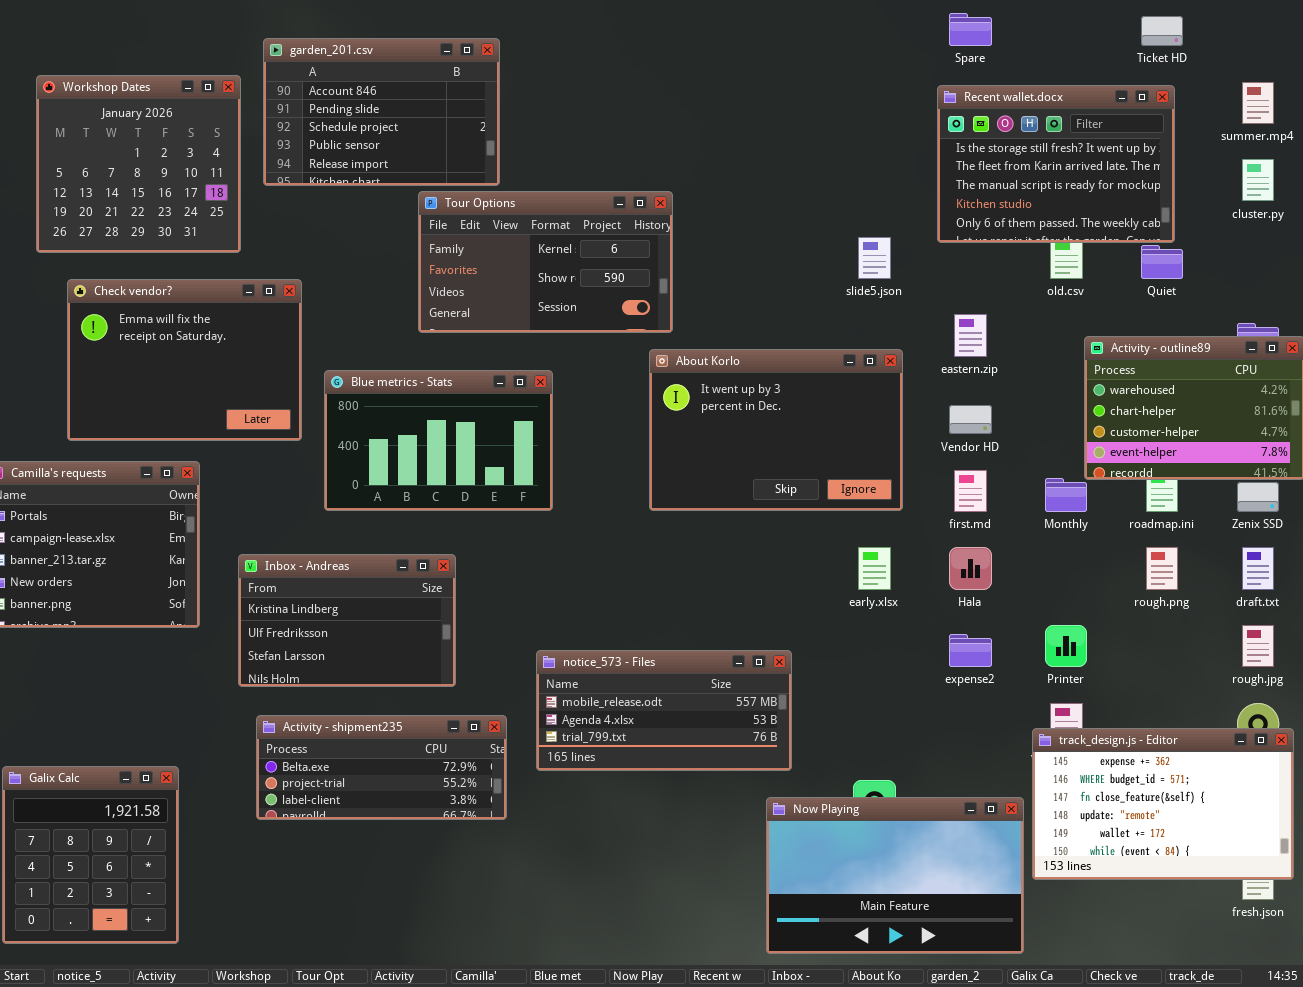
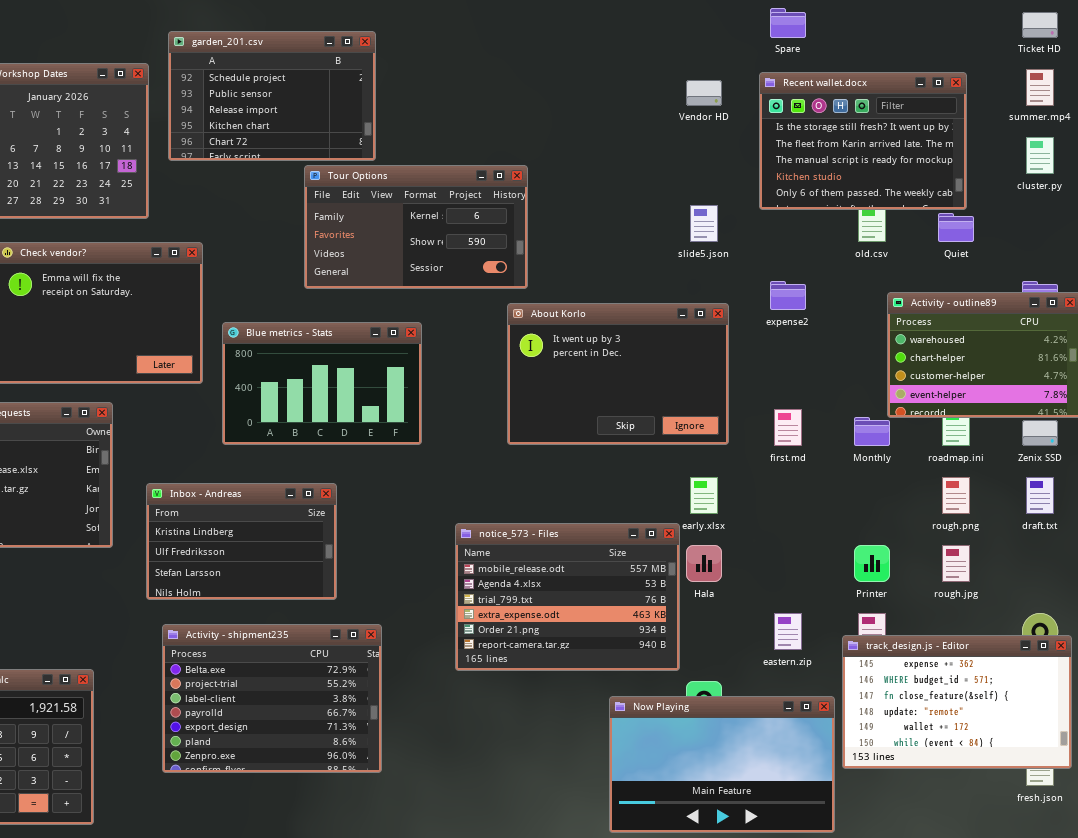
Ticket HD: [1141,16,1183,46] -> [1022,12,1058,38], moved
garden_201.csv: [263,38,500,186] -> [168,31,376,161], scrolled down 2 rows
eastern.zip: [954,314,987,357] -> [774,613,802,650], moved
Vendor HD: [949,405,992,434] -> [686,80,722,106], moved
Hala: [949,547,992,590] -> [686,545,722,582], moved
rough.jpg: [1242,625,1274,667] -> [942,545,970,582], moved
expense2: [949,634,992,667] -> [770,281,806,310], moved
notice_573 - Files: [536,650,792,771] -> [455,523,680,671], moved, resized
Activity - shipment235: [256,715,507,820] -> [162,624,382,773], resized

